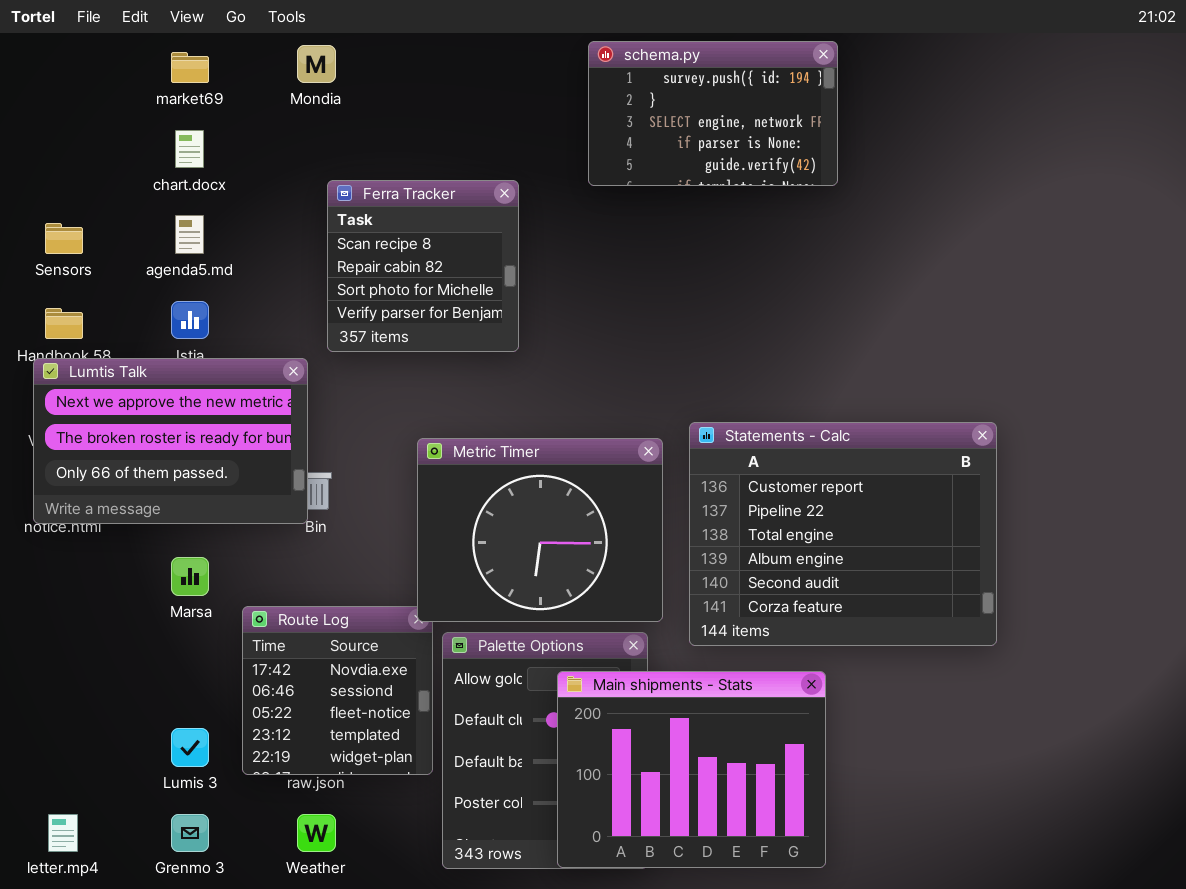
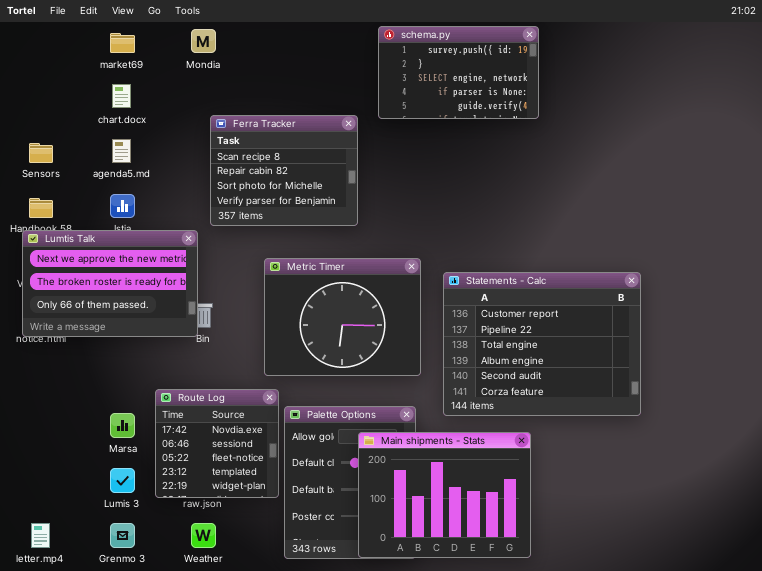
Ferra Tracker: [327,180,519,352] -> [210,115,358,226], resized
Metric Timer: [417,438,663,622] -> [264,258,421,376], moved
Marsa: [171,557,209,596] -> [110,413,135,438], moved

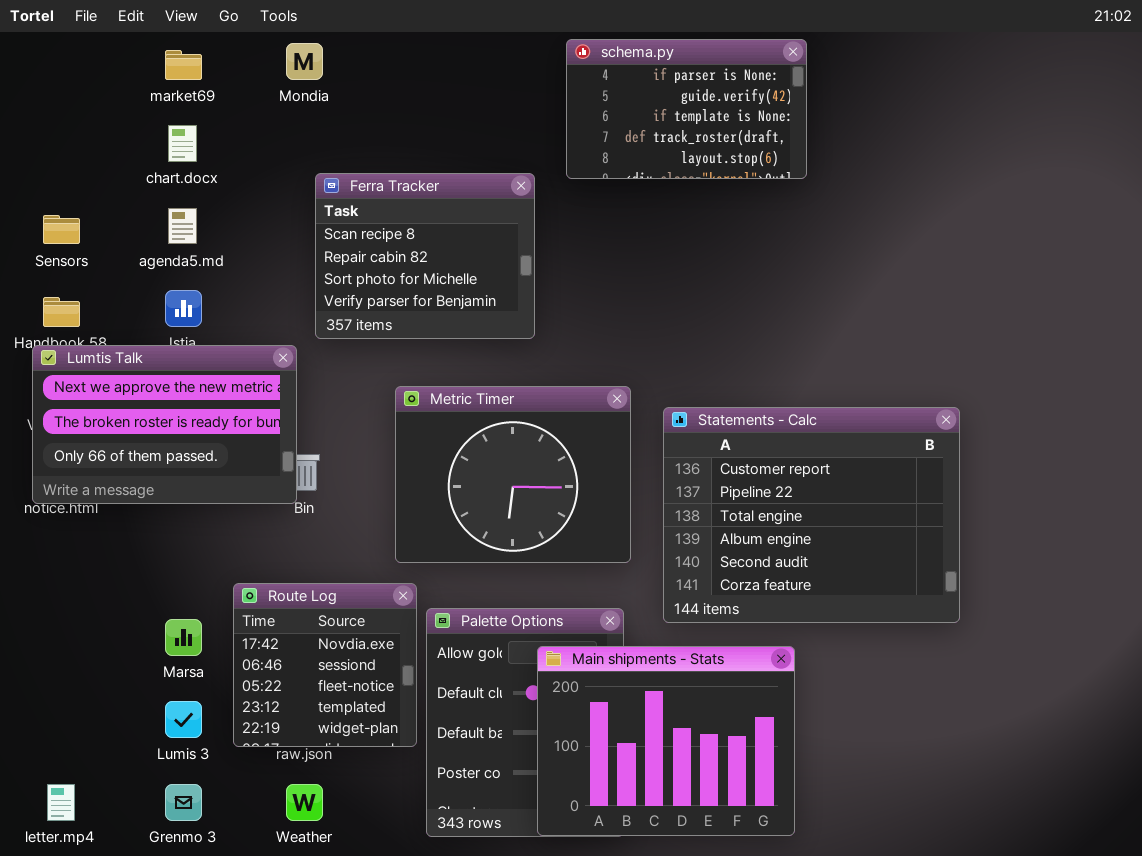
schema.py: [378,26,539,119] -> [566,39,807,179], scrolled down 3 rows

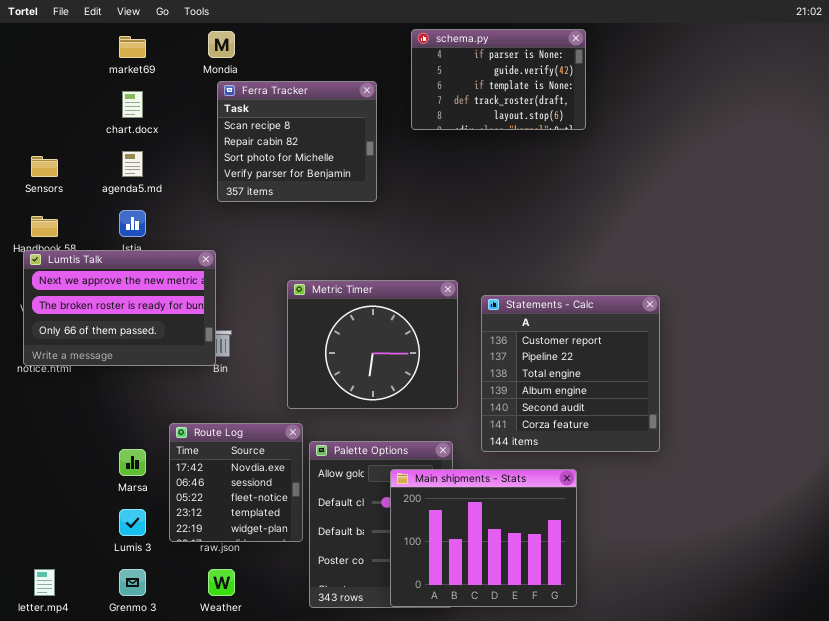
Ferra Tracker: [315,173,535,339] -> [217,81,377,202], moved
Statements - Calc: [663,407,960,623] -> [481,295,660,452], resized

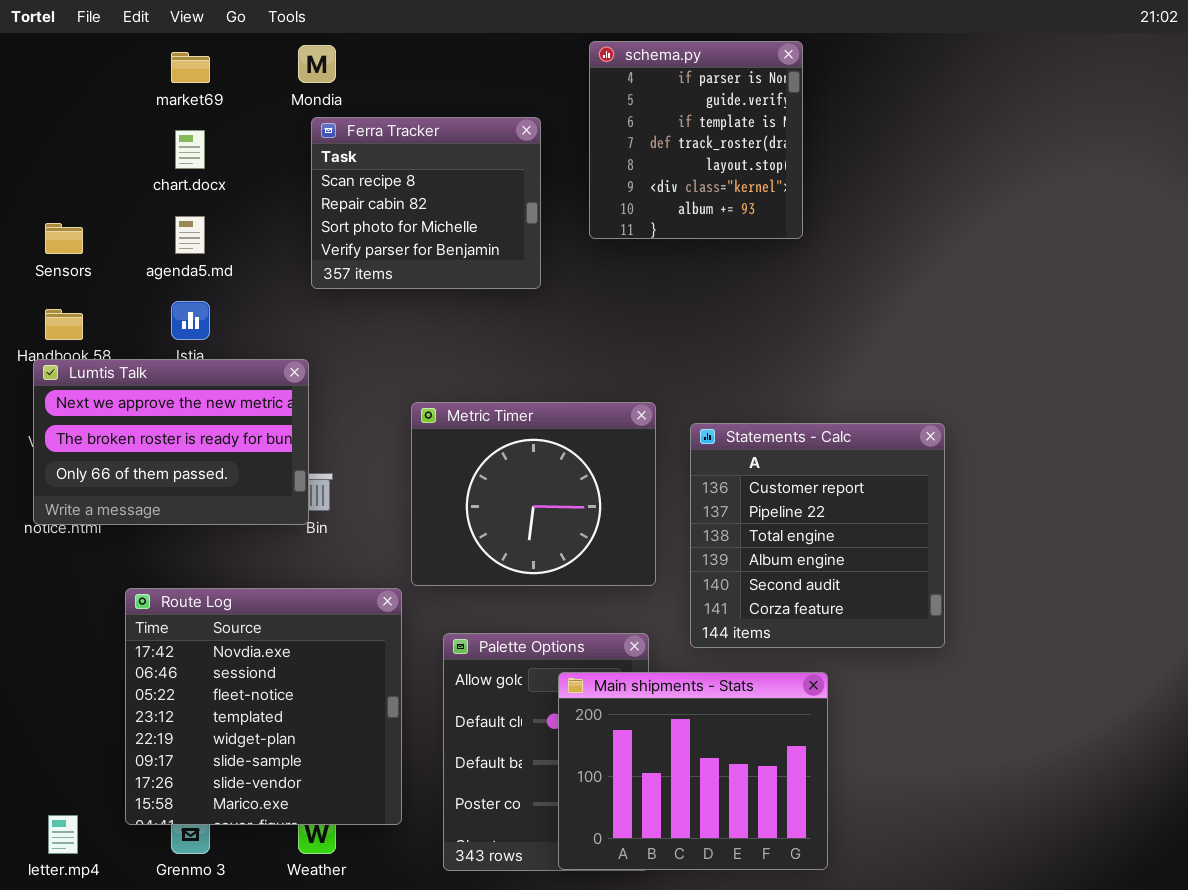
schema.py: [411,29,586,130] -> [589,41,803,239], resized
Route Log: [169,423,303,542] -> [125,588,402,825], moved, resized

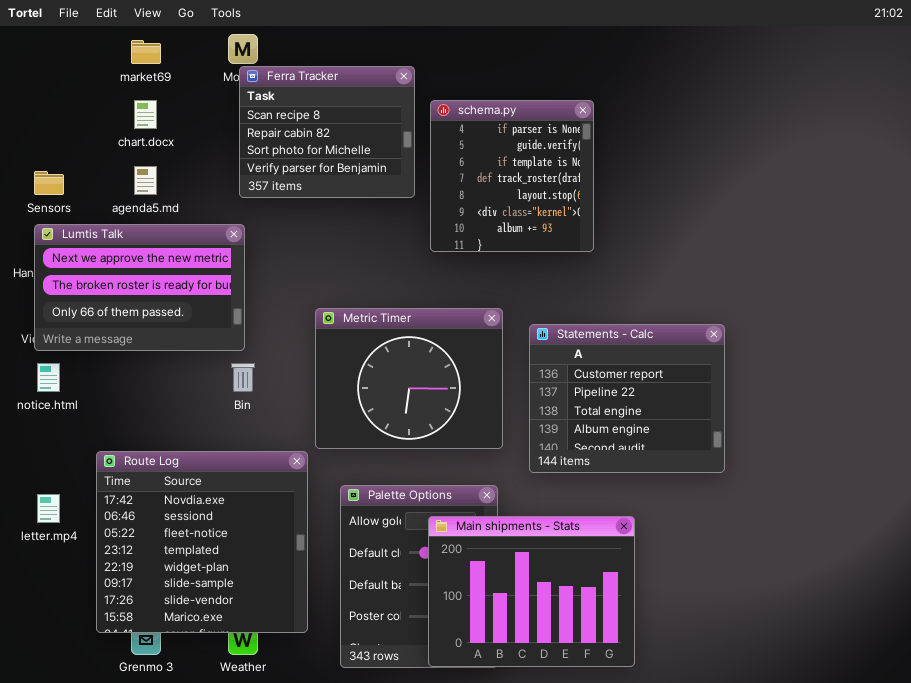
schema.py: [589,41,803,239] -> [430,100,594,252], moved
Ferra Tracker: [311,117,541,289] -> [239,66,415,198], moved
Lumtis Talk: [33,359,309,525] -> [34,224,245,351], moved
Statements - Calc: [690,423,945,648] -> [529,324,725,473], resized
letter.mp4: [48,815,78,854] -> [37,494,60,523], moved

